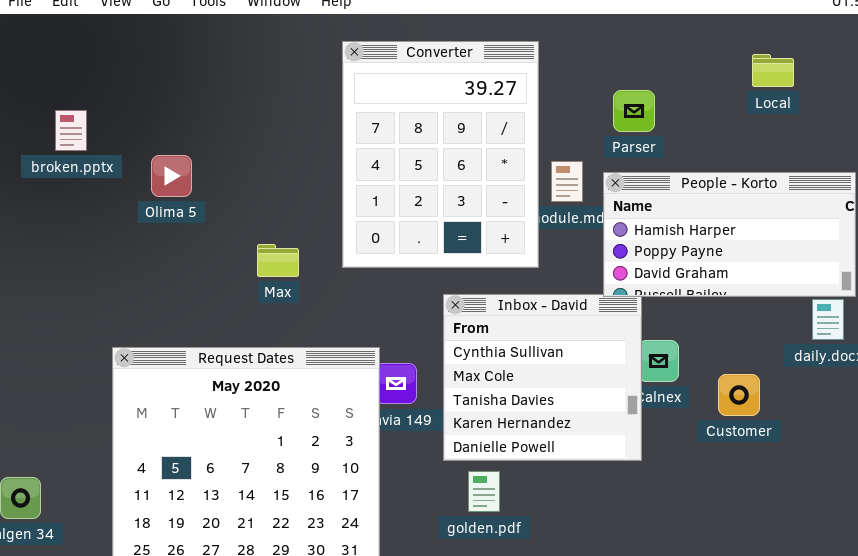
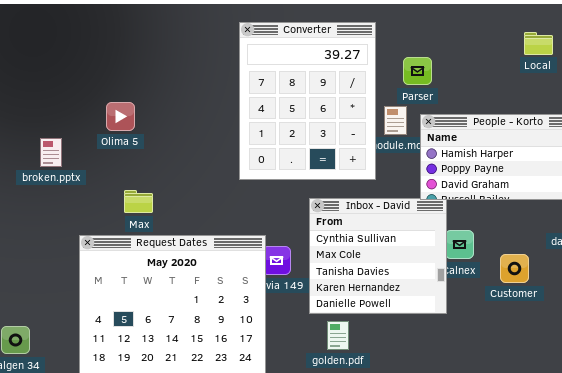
Parser: [613,90,655,132] -> [403,57,432,85], moved
broken.pptx: [55,110,87,151] -> [40,138,62,167], moved
Max: [257,244,299,277] -> [124,190,153,213], moved

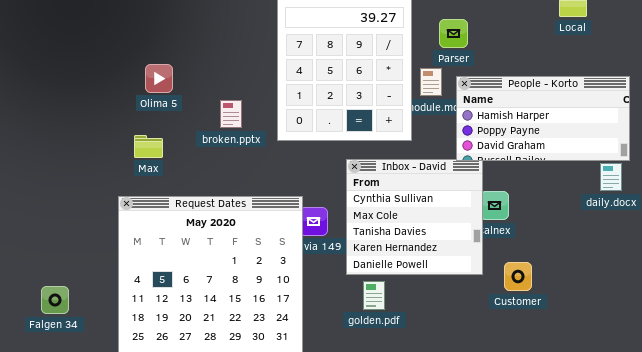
broken.pptx: [40,138,62,167] -> [220,100,242,128], moved
Max: [124,190,153,213] -> [134,135,163,158], moved
Customer: [500,254,529,283] -> [504,262,532,291], moved

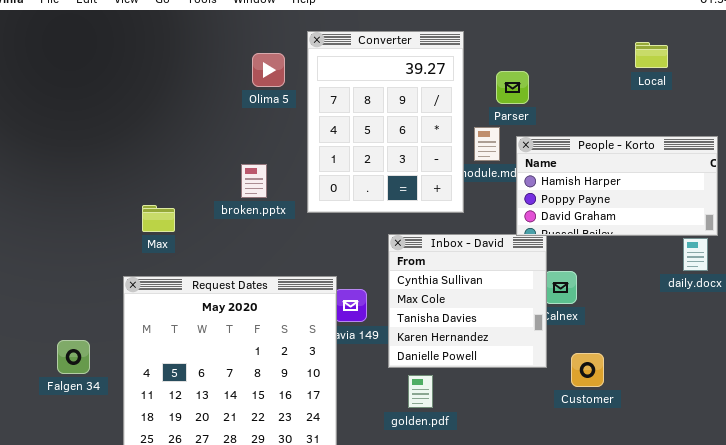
Olima 5: [145,64,173,93] -> [252,53,285,87], moved
Falgen 34: [41,286,69,314] -> [57,340,90,374], moved

